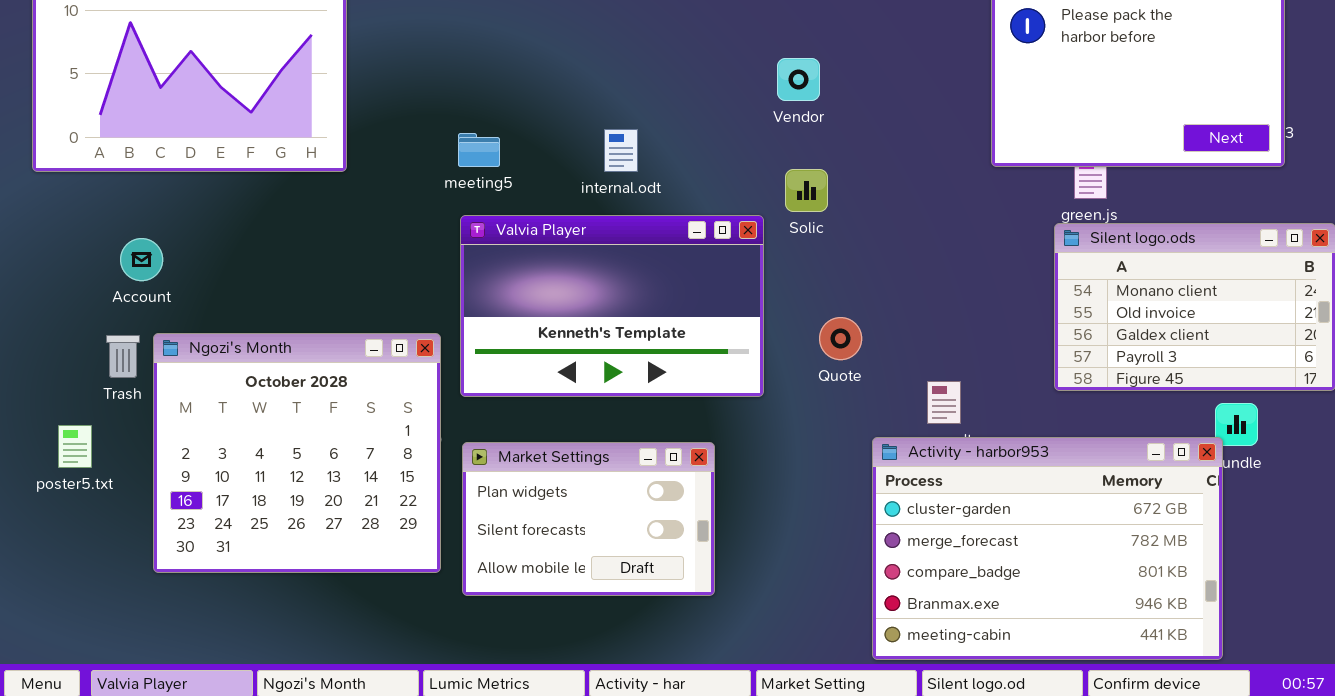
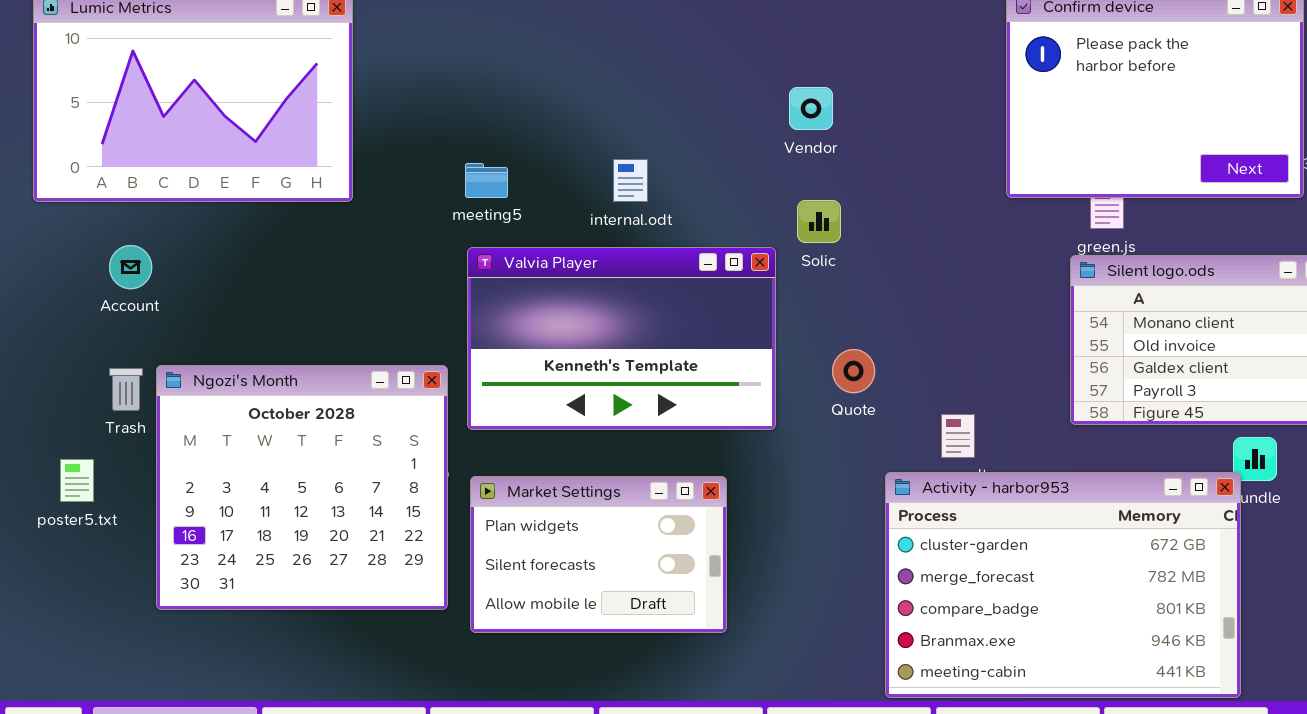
Account: [120,238,163,281] -> [109,245,152,289], moved

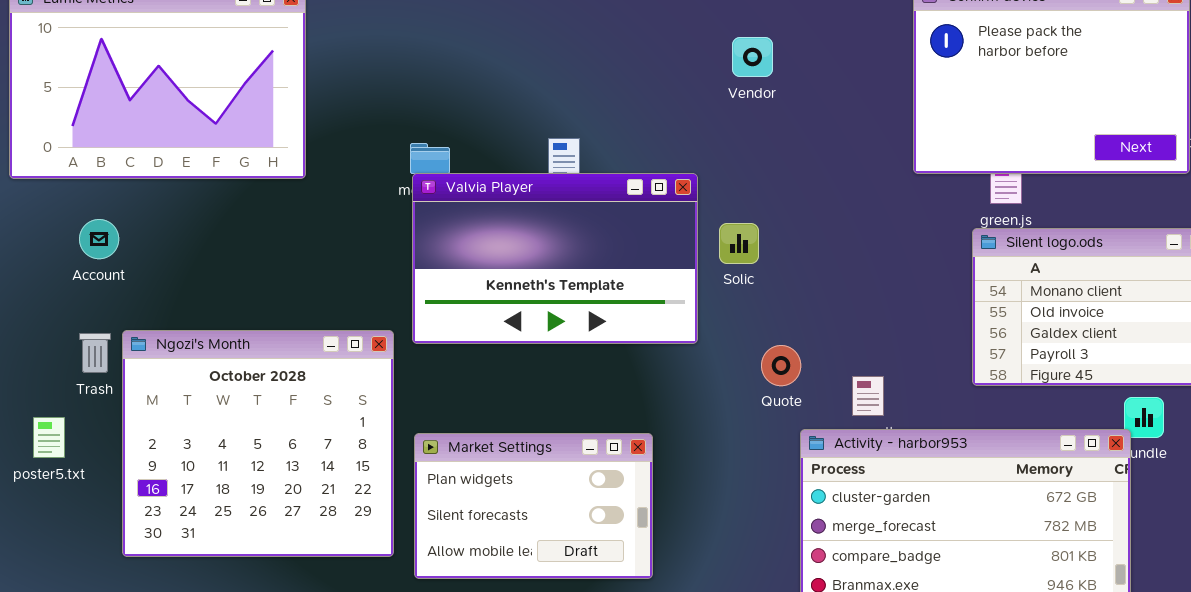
Vendor: [789,87,833,130] -> [732,37,773,77], moved
Solic: [797,200,841,243] -> [719,223,759,264], moved
Valvia Player: [467,247,776,430] -> [412,173,698,344], moved
Quote: [832,349,875,393] -> [761,345,801,386], moved

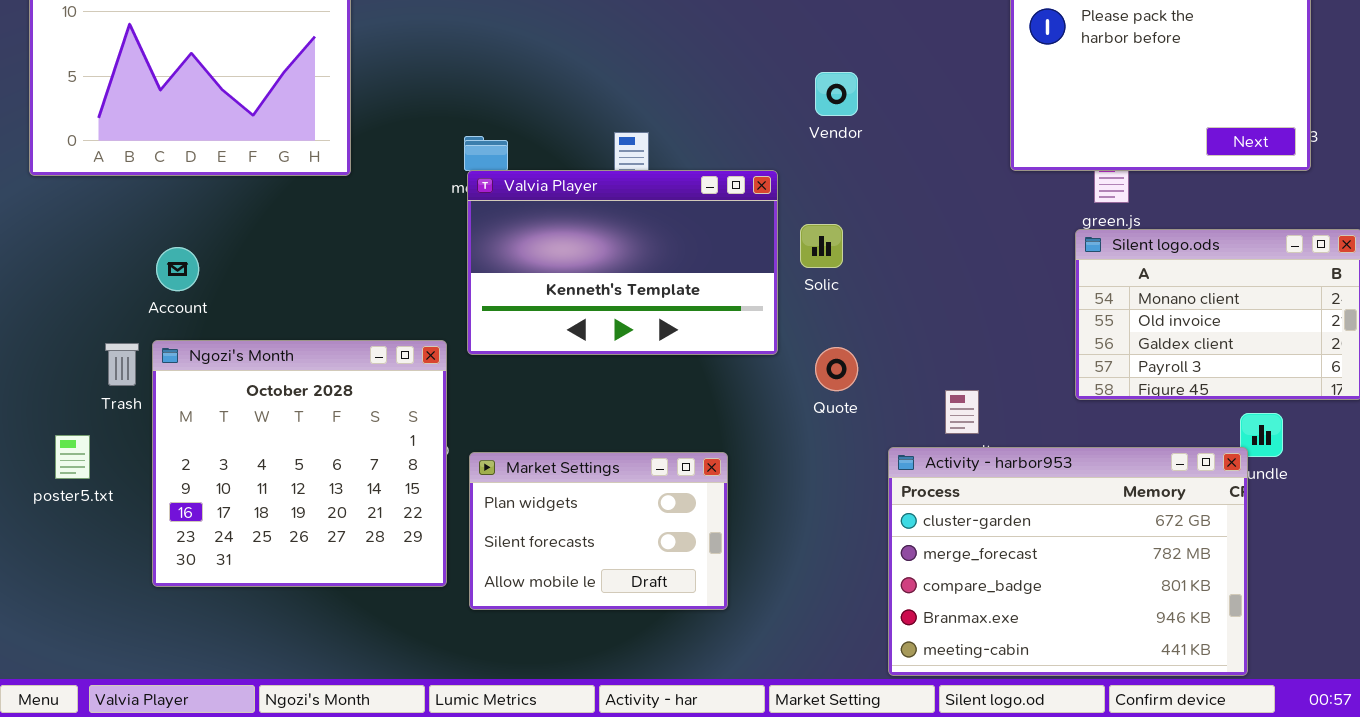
Vendor: [732,37,773,77] -> [815,72,858,116], moved
Account: [79,219,119,259] -> [156,247,199,291], moved
Quote: [761,345,801,386] -> [815,347,858,391], moved

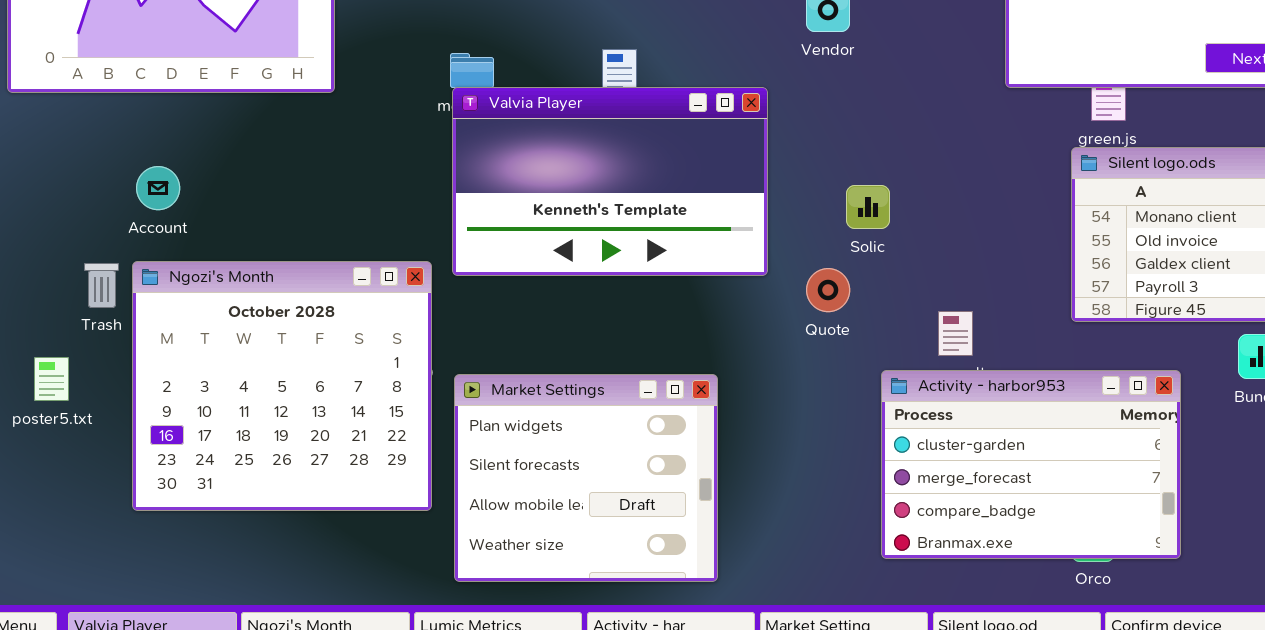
Solic: [800,224,843,268] -> [846,185,890,229], moved
Activity - harbor953: [888,447,1248,676] -> [881,370,1181,559], resized
Market Settings: [469,452,728,610] -> [454,374,718,582], resized

